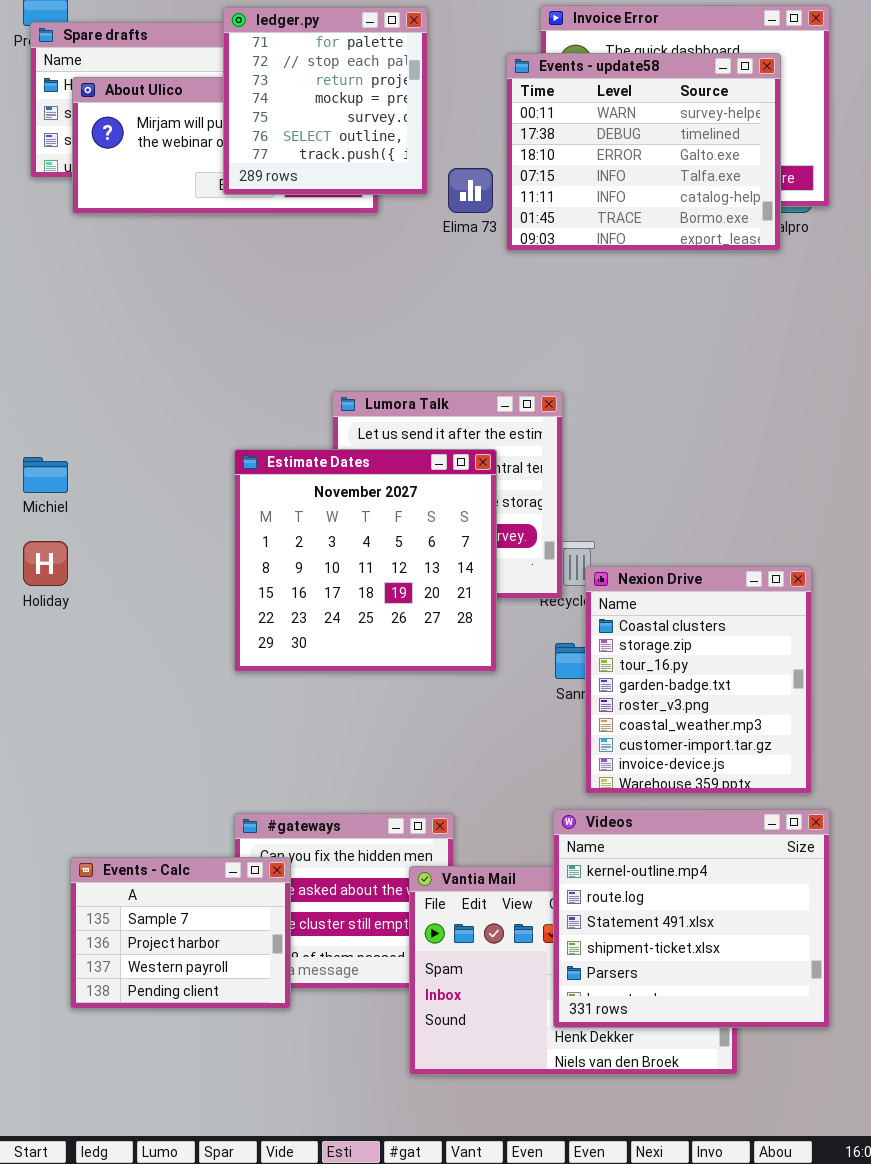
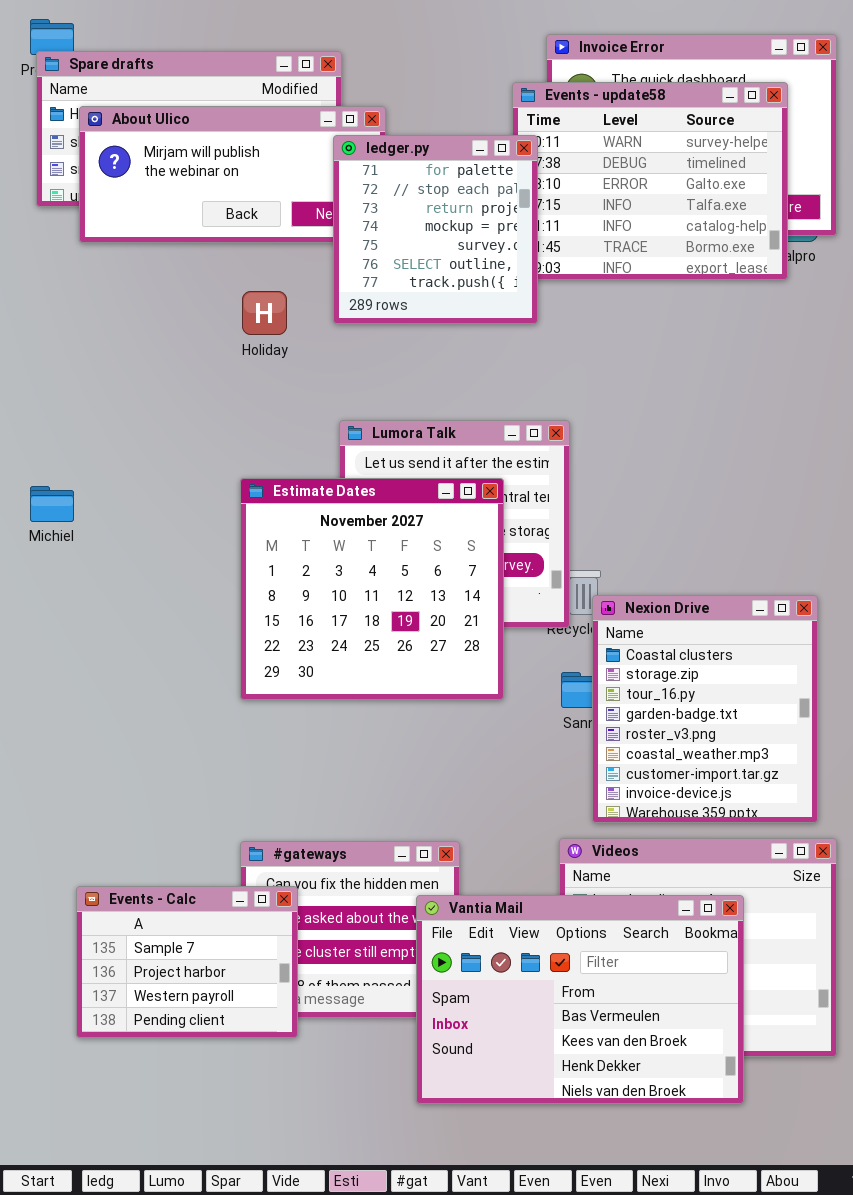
ledger.py: [223,7,428,195] -> [333,135,538,324], moved
Holiday: [23,541,68,586] -> [242,291,287,335], moved
Vantia Mail: [409,866,738,1075] -> [416,895,744,1104], raised

